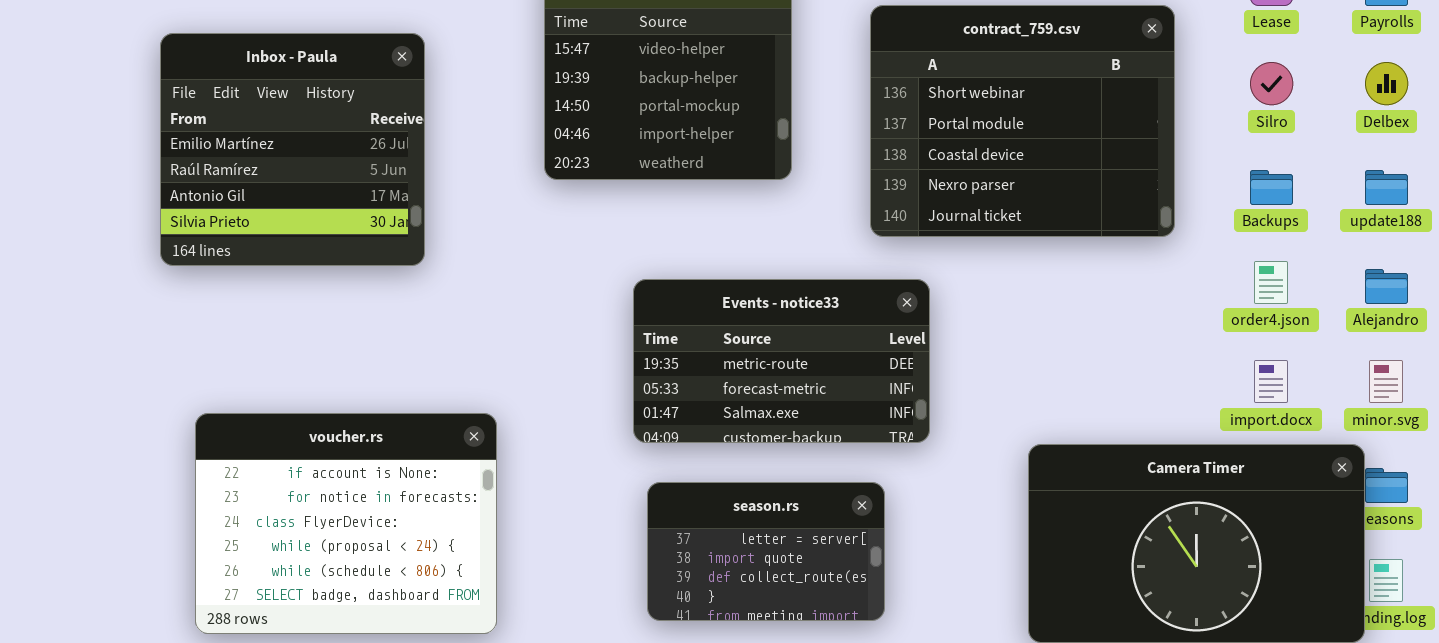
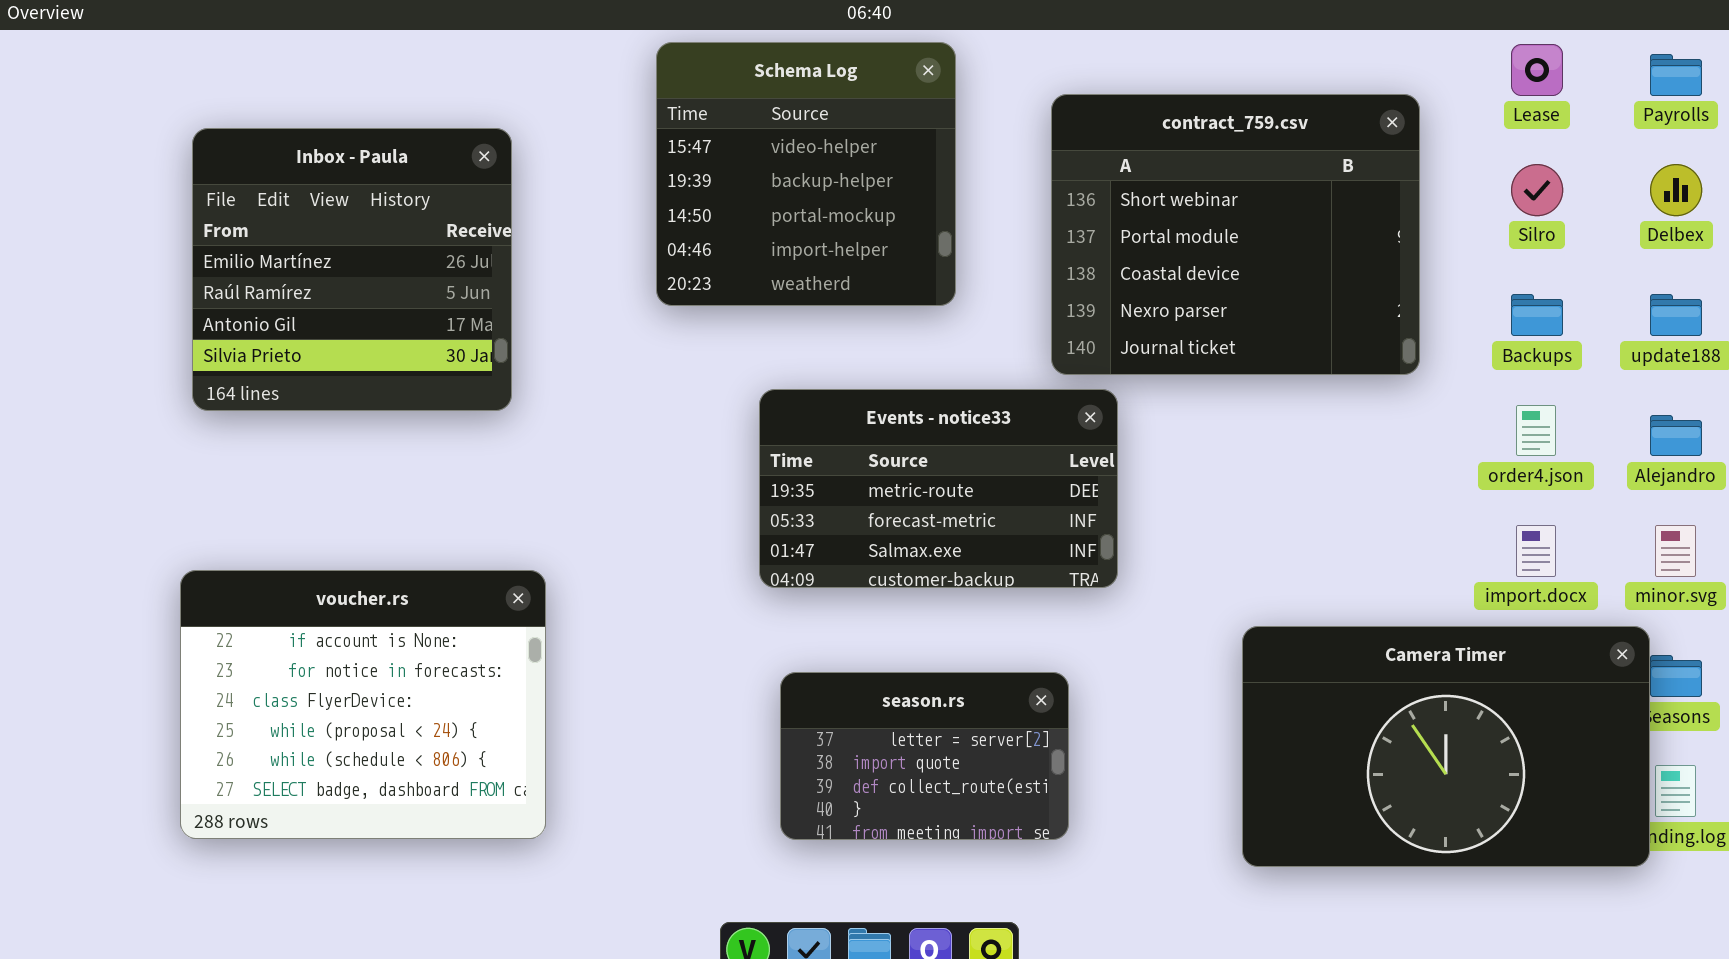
Events - notice33: [633,279,930,443] -> [759,389,1118,588], moved
voucher.rs: [195,413,497,634] -> [180,570,546,839], moved

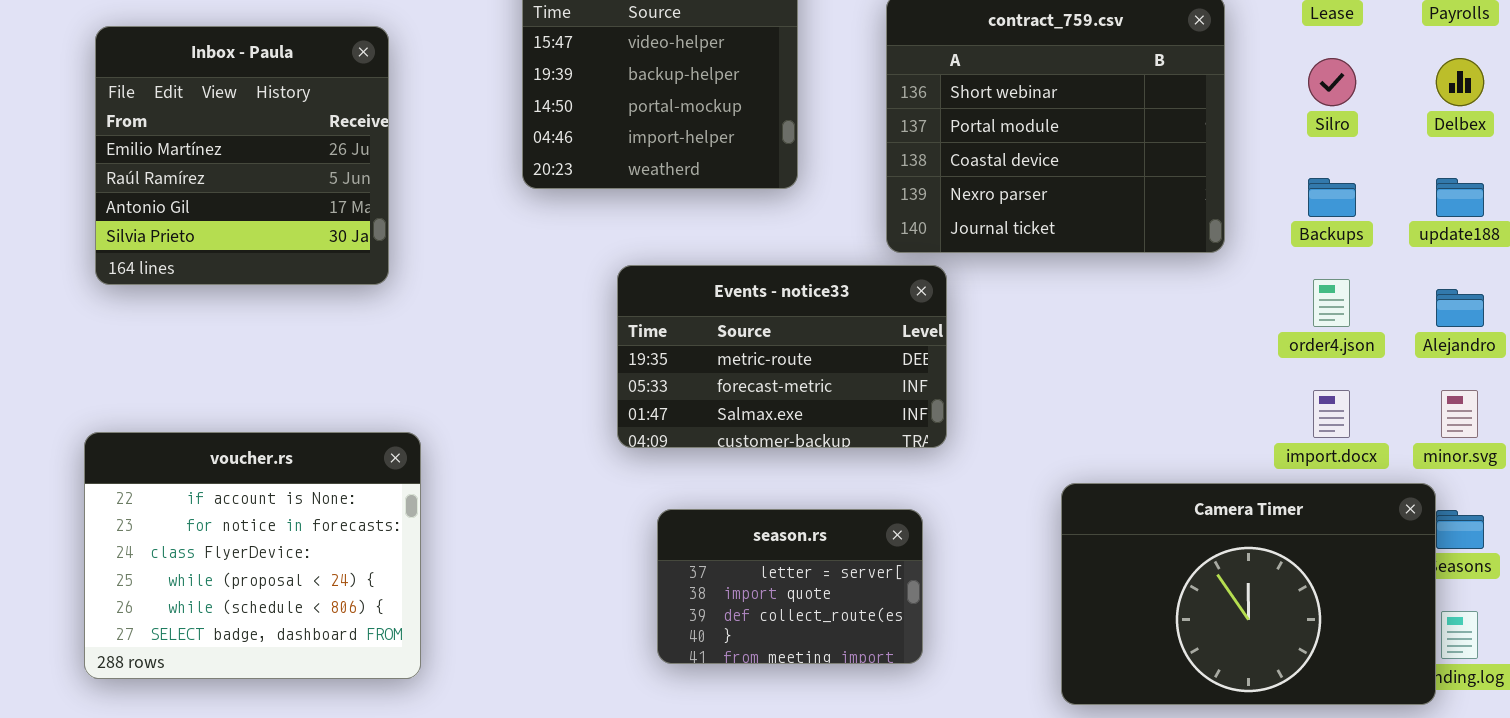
season.rs: [780,672,1069,840] -> [657,509,923,664], moved

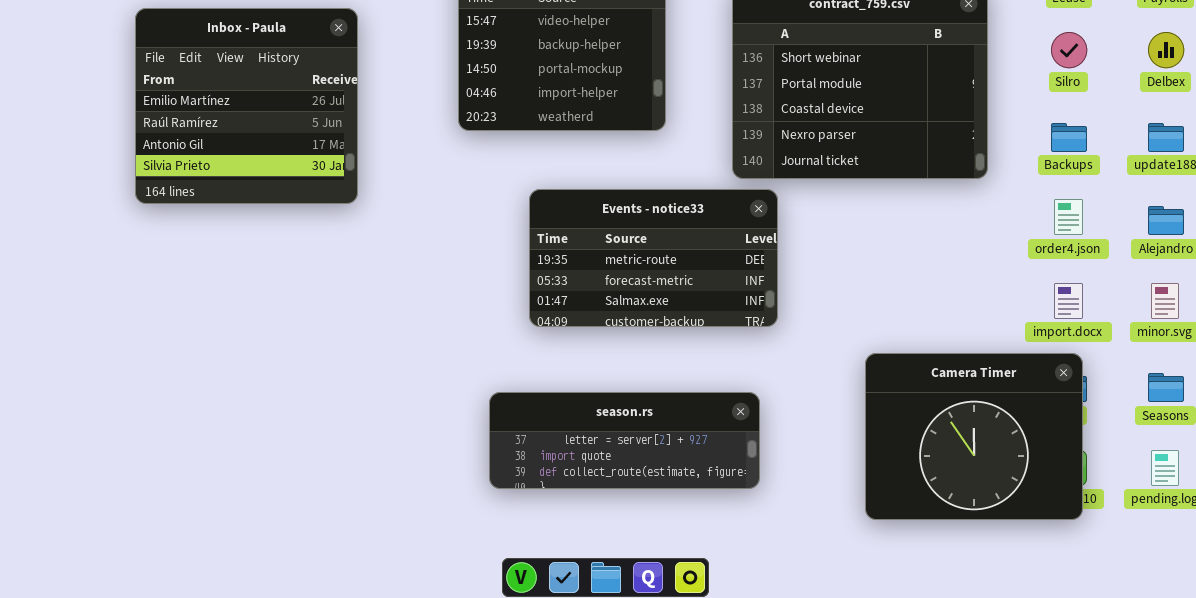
voucher.rs: [84,432,421,679] -> none, closed
Camera Timer: [1061,483,1436,705] -> [865,353,1083,520], resized
season.rs: [657,509,923,664] -> [489,392,760,489], resized

